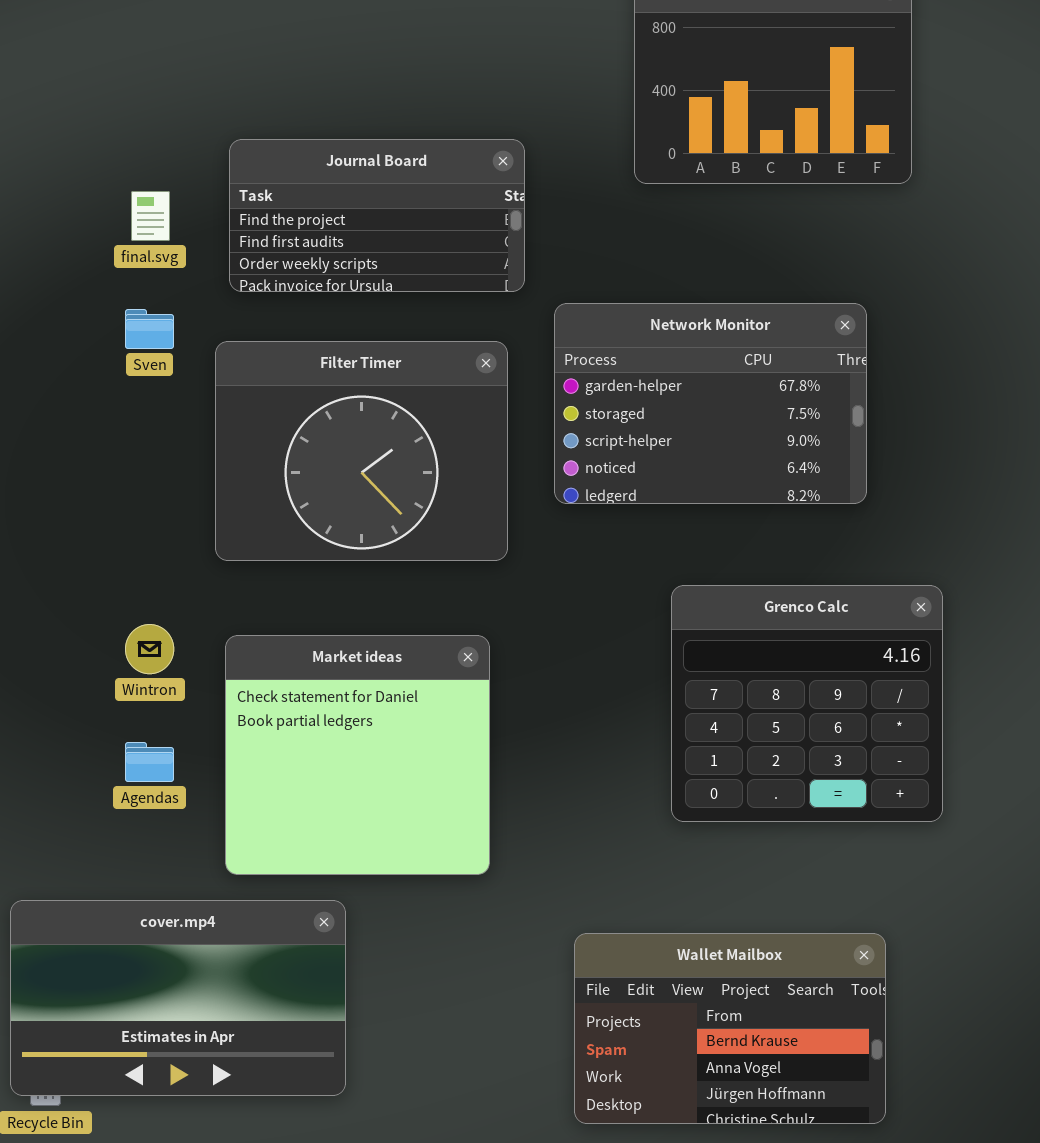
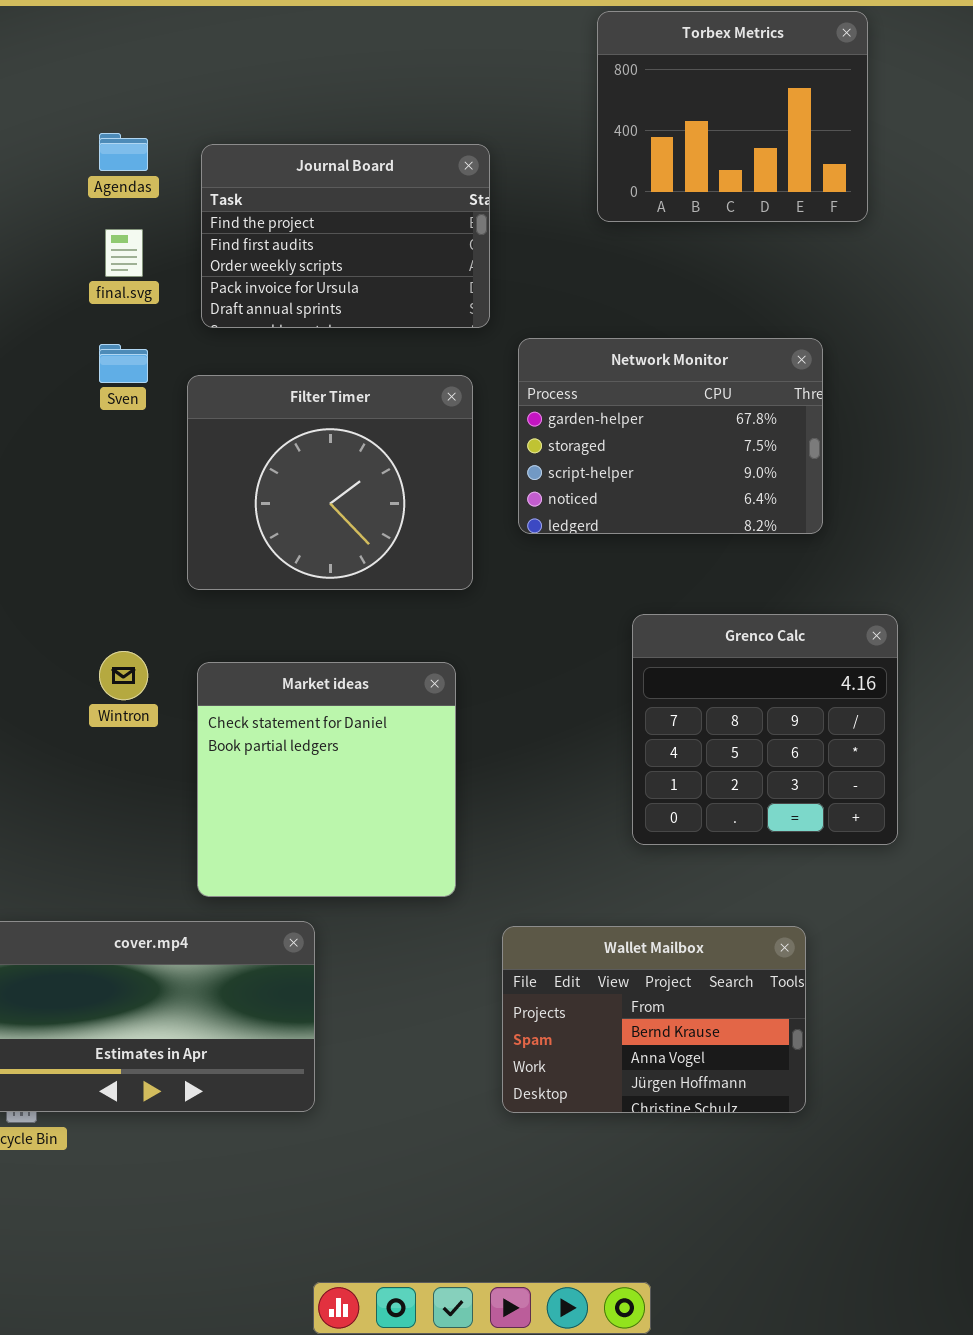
Journal Board: [229,139,525,292] -> [201,144,490,328], resized
Agendas: [125,742,174,782] -> [99,133,148,171], moved
Wallet Mailbox: [574,933,886,1124] -> [502,926,806,1113], moved

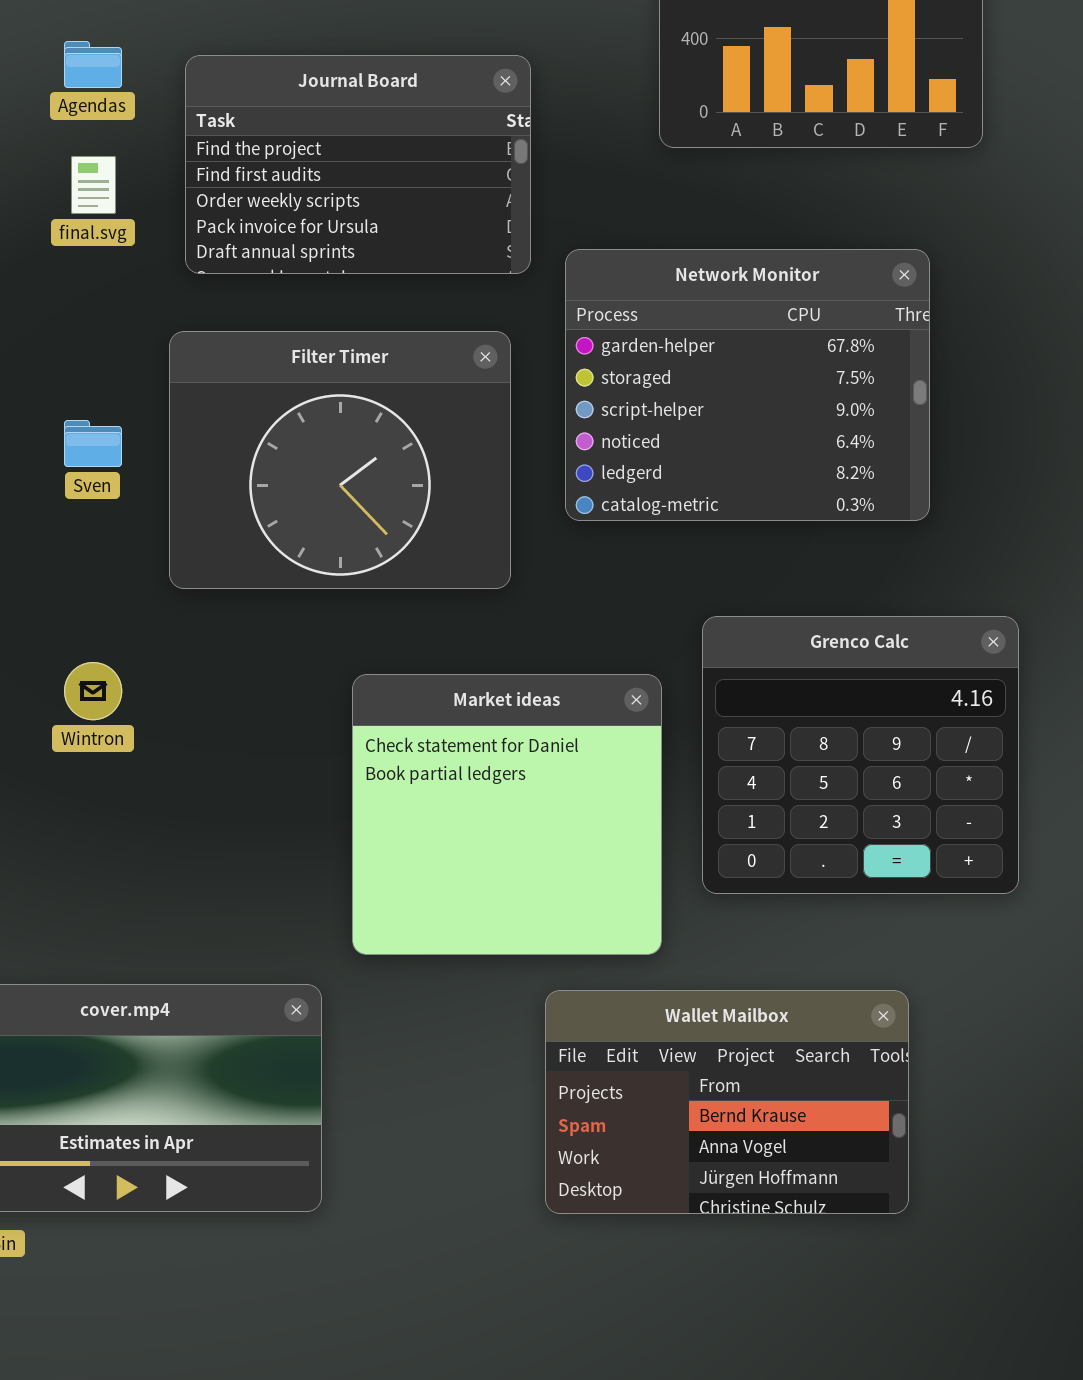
Network Monitor: [518,338,823,534] -> [565,249,930,521], resized
Sven: [99,344,148,383] -> [64,420,122,467], moved
Market ideas: [197,662,456,897] -> [352,674,662,955], moved

